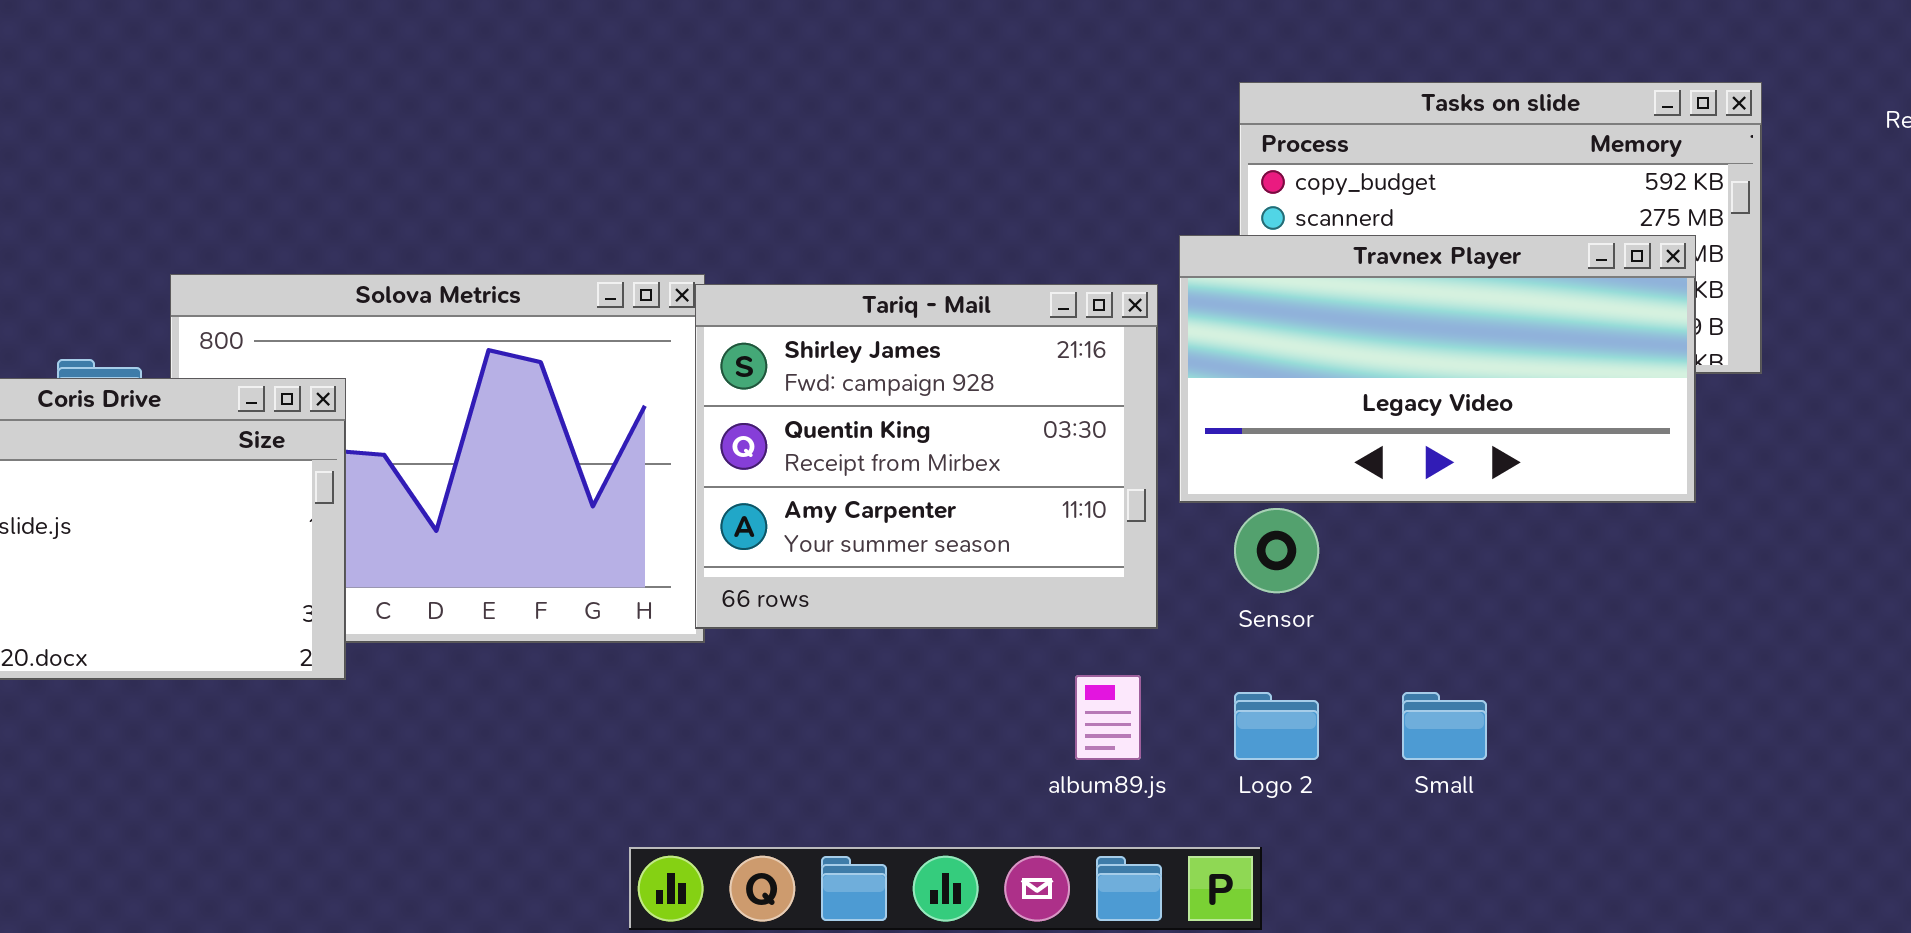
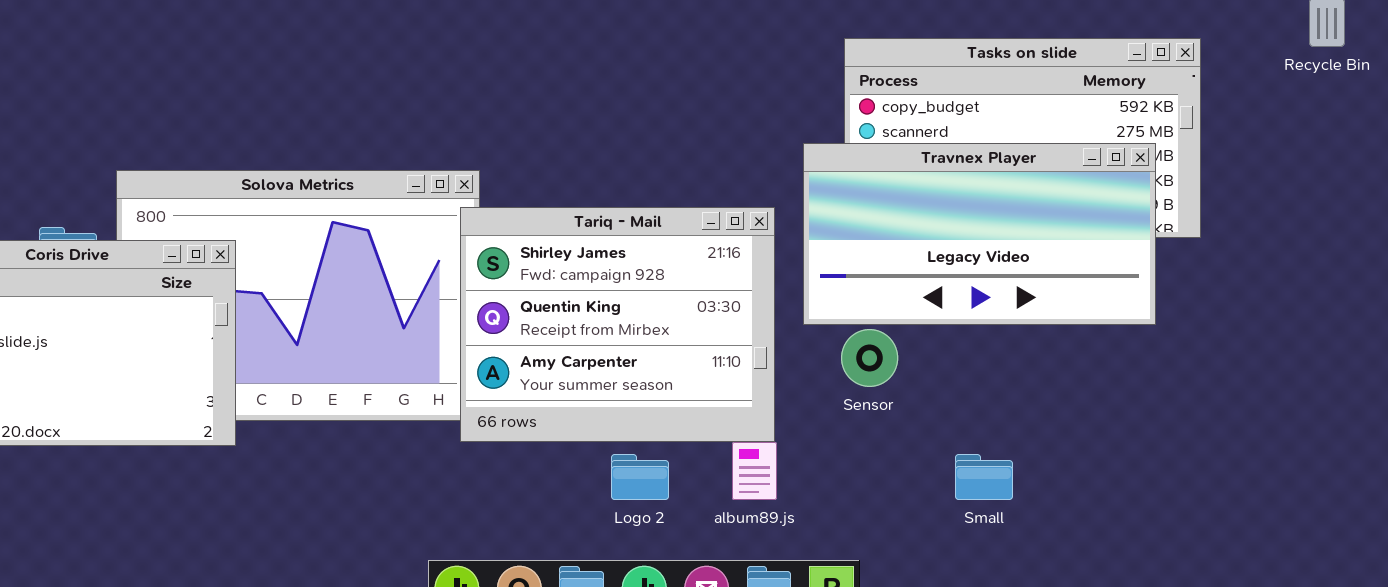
Tariq - Mail: [695,284,1158,629] -> [460,207,775,442], moved
Logo 2: [1234,692,1319,760] -> [611,454,669,500], moved

